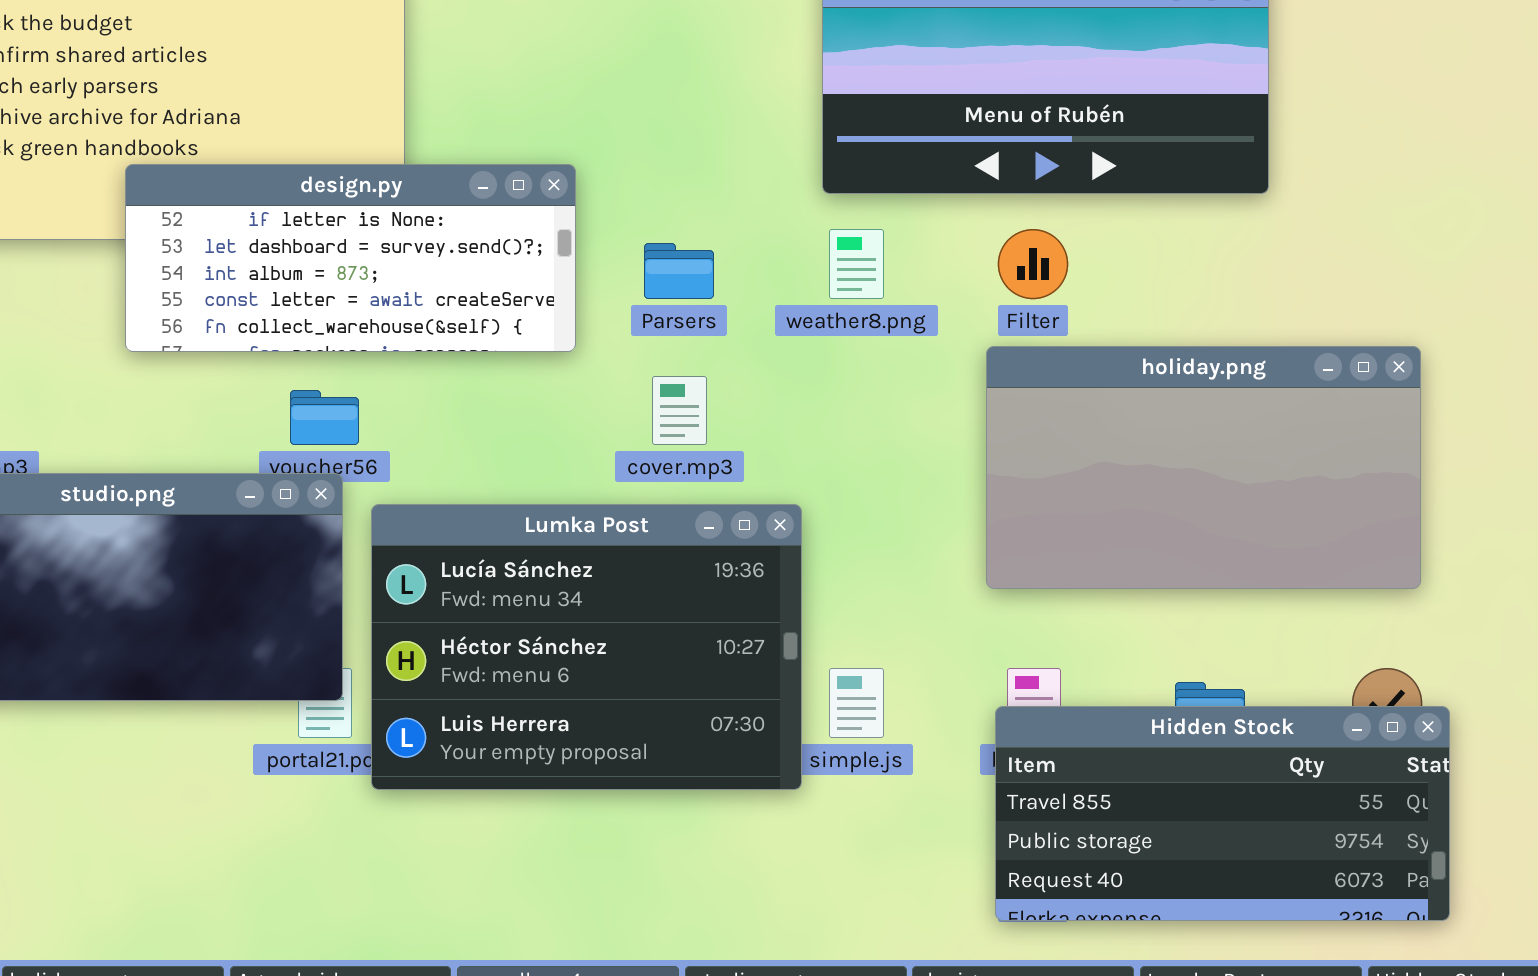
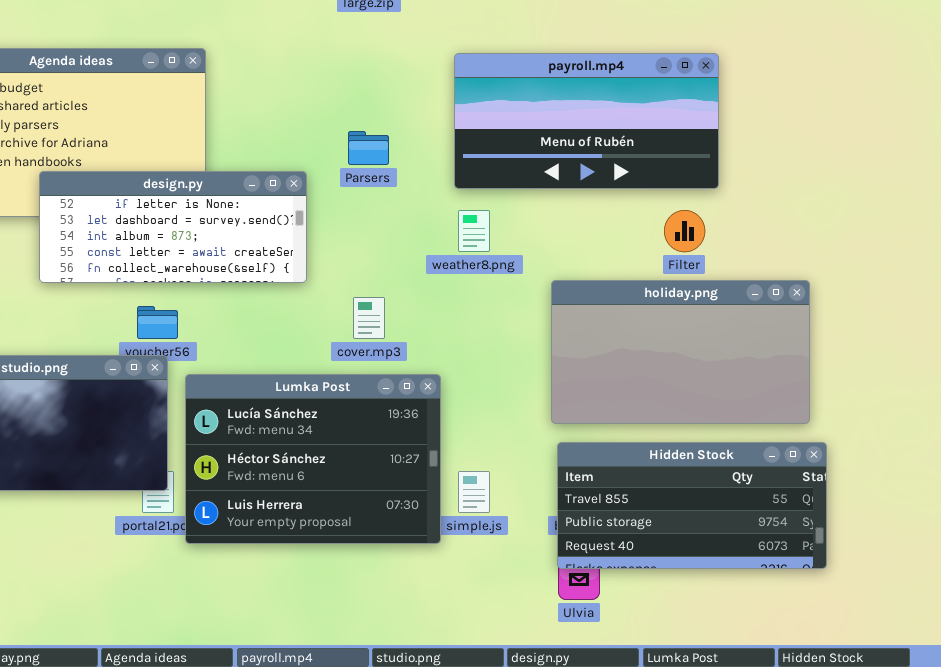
Filter: [998,229,1068,299] -> [664,210,705,252], moved
Parsers: [644,243,714,299] -> [348,131,389,165], moved
Hidden Stock: [995,706,1450,921] -> [557,442,827,569], moved

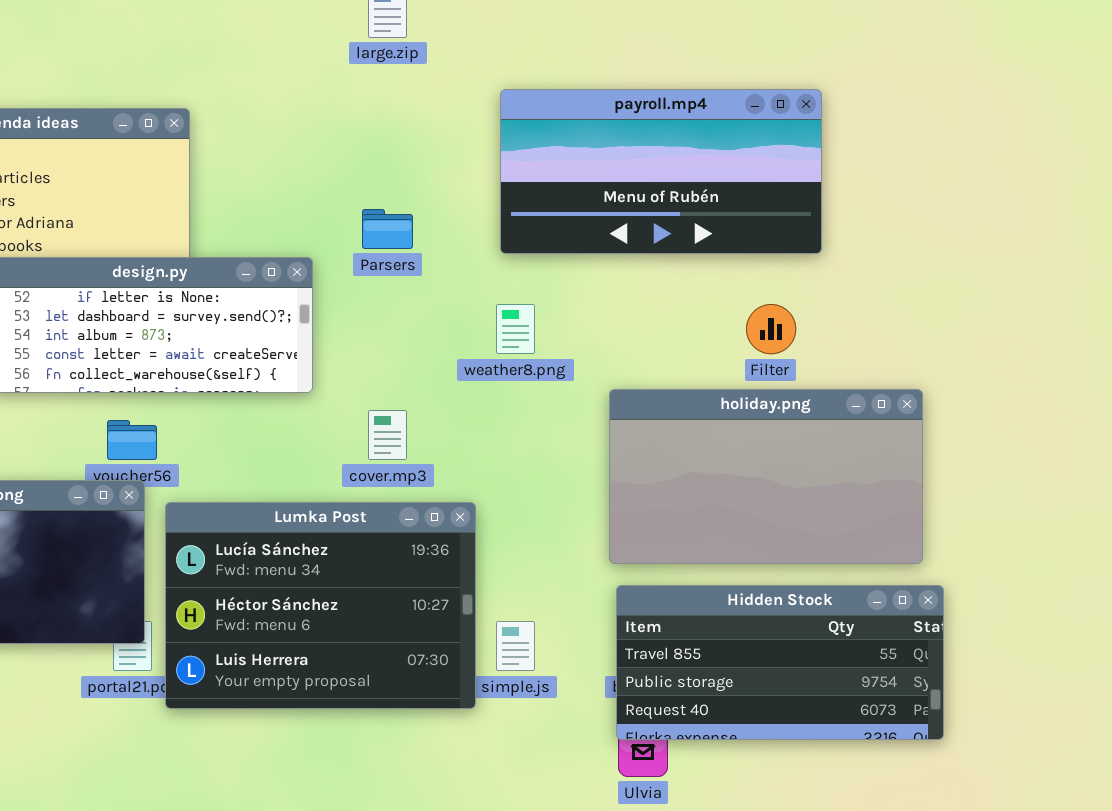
payroll.mp4: [454,53,719,189] -> [500,89,822,254], moved

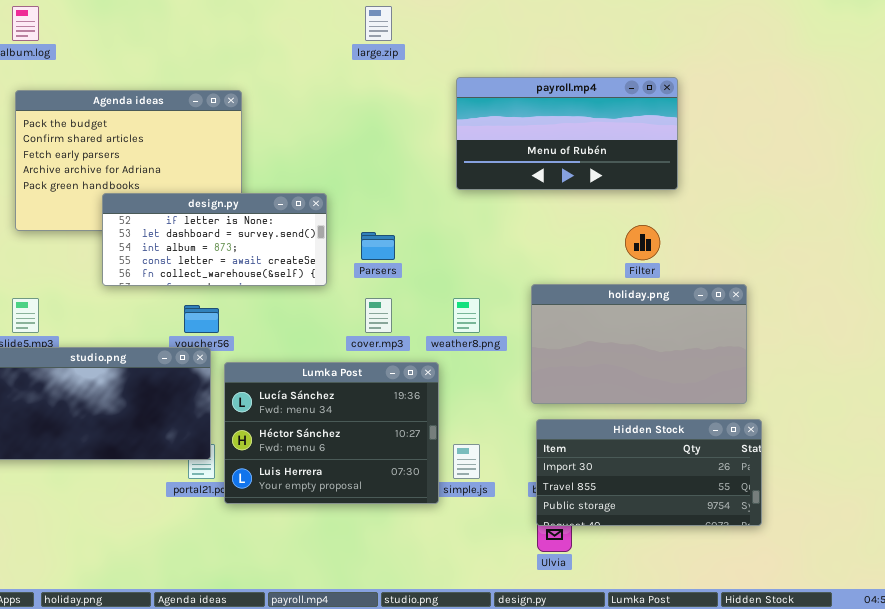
Parsers: [362,209,413,249] -> [361,232,395,260], moved
weather8.png: [496,304,535,354] -> [453,298,480,333], moved
Hidden Stock: [616,585,944,740] -> [536,419,762,526], scrolled up 1 row

